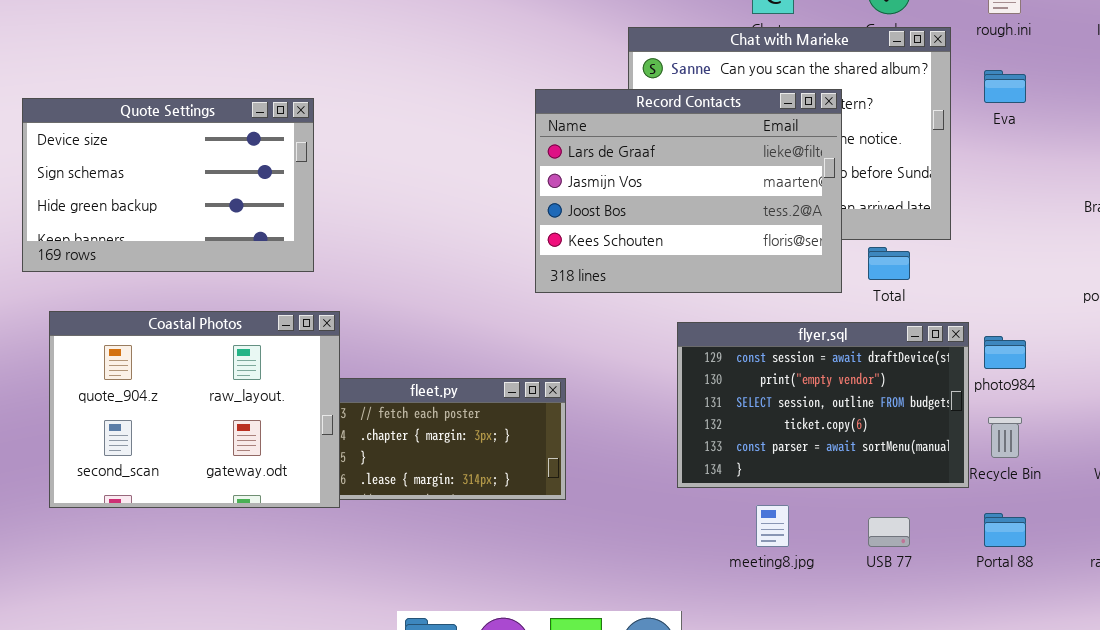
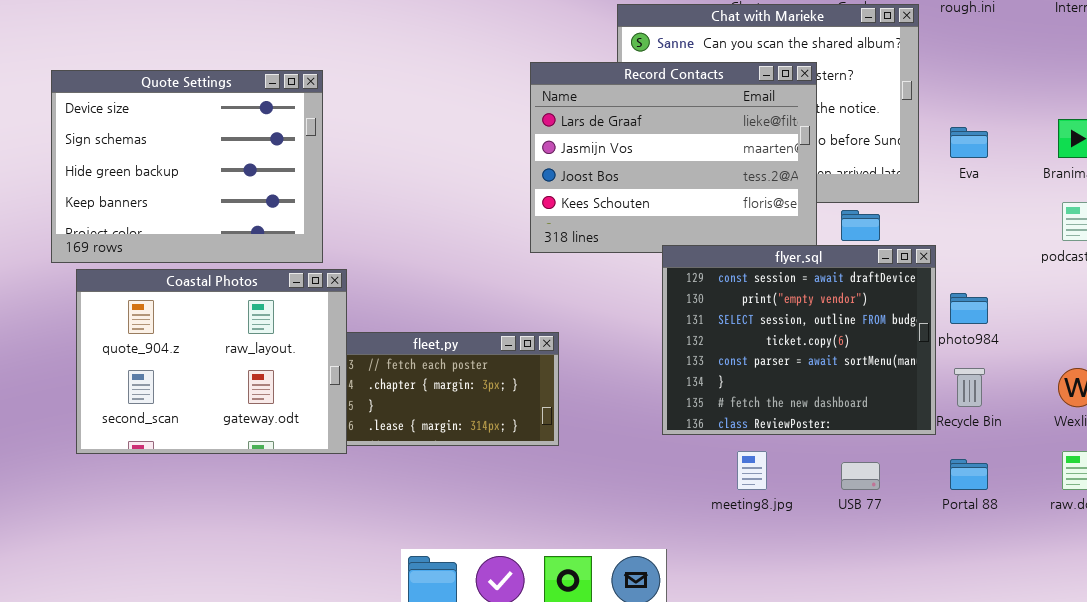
Eva: [984,70,1026,103] -> [950,127,988,158], moved
Quote Settings: [22,98,314,272] -> [51,70,323,263], resized
flyer.sql: [677,322,969,488] -> [662,245,936,435], resized

